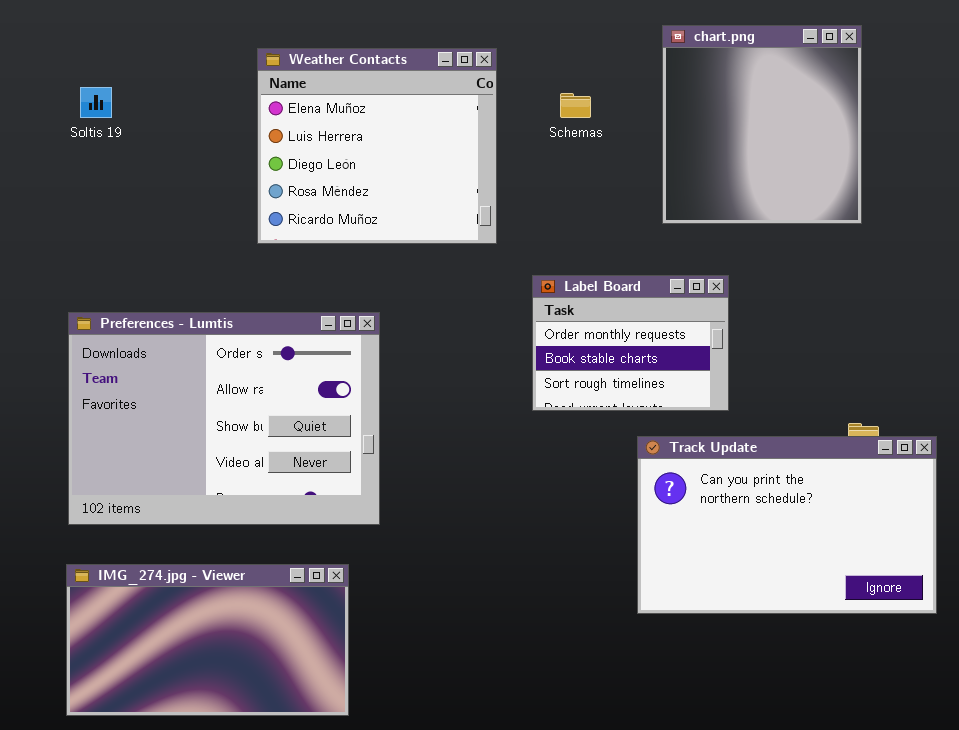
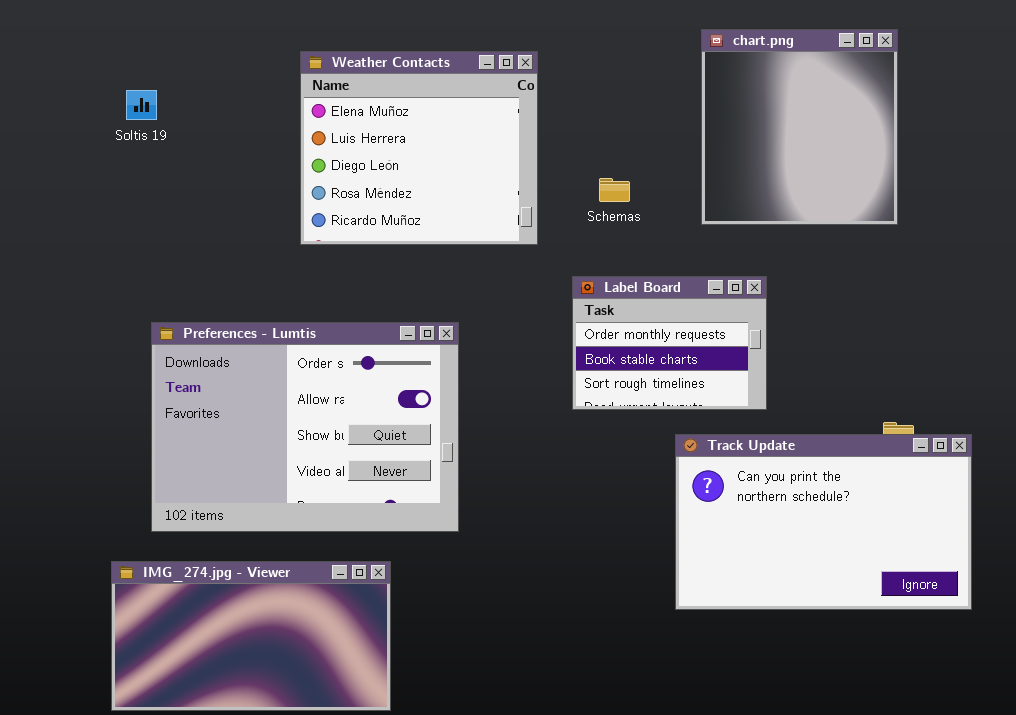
Schemas: [560,93,591,118] -> [599,178,630,202], moved
Preferences - Lumtis: [68,312,380,525] -> [151,322,459,532], moved

